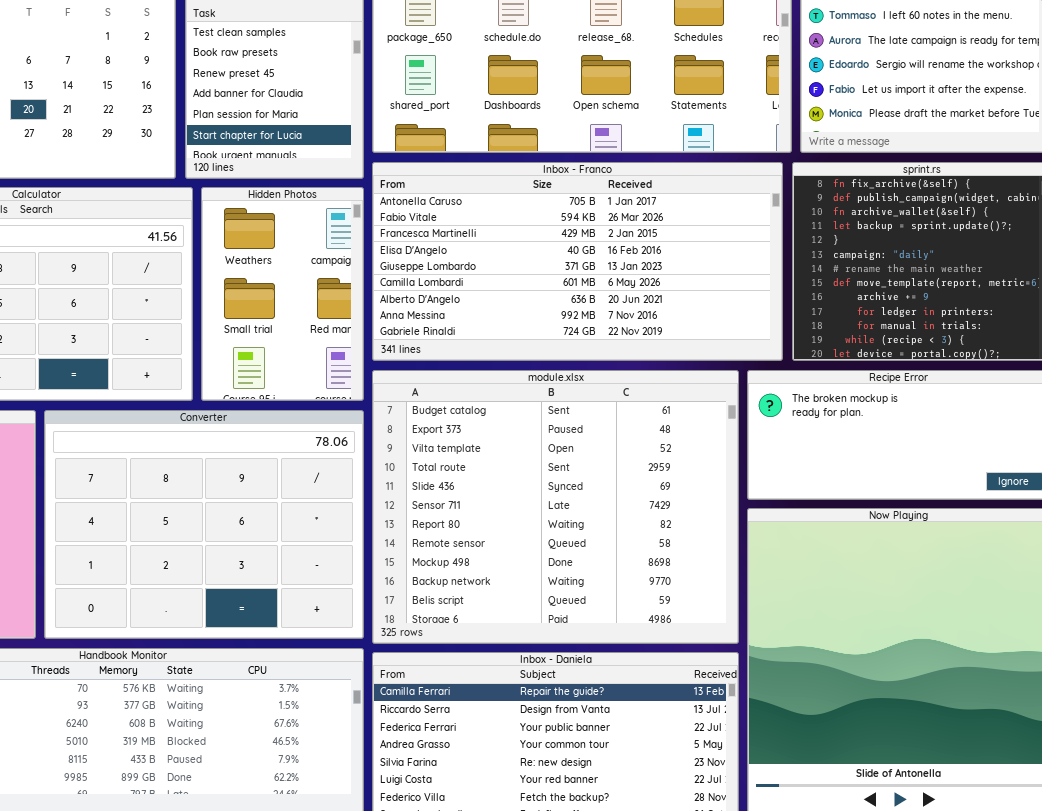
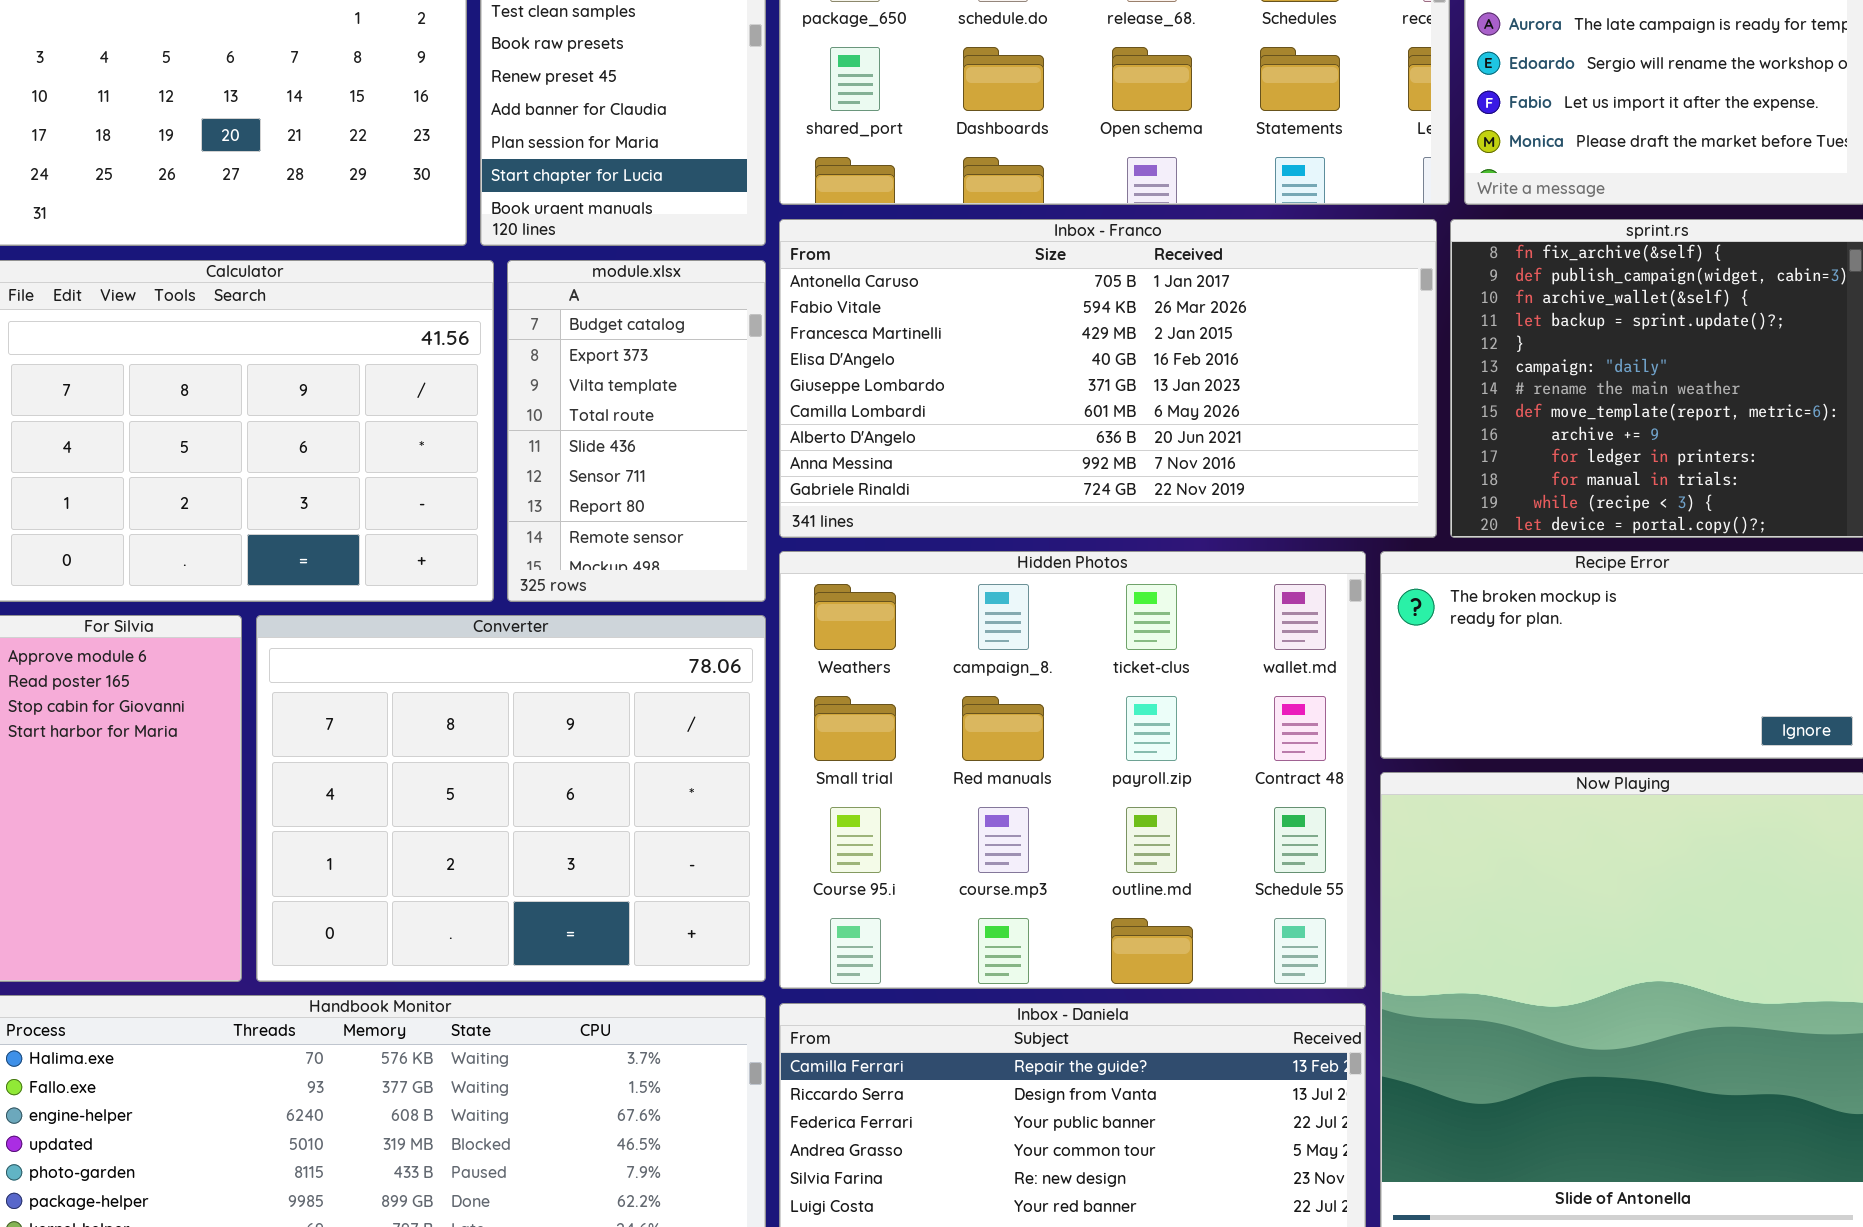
Hidden Photos: [201,187,364,401] -> [779,551,1366,989], moved, resized
module.xlsx: [372,370,739,644] -> [507,260,766,602], moved, resized

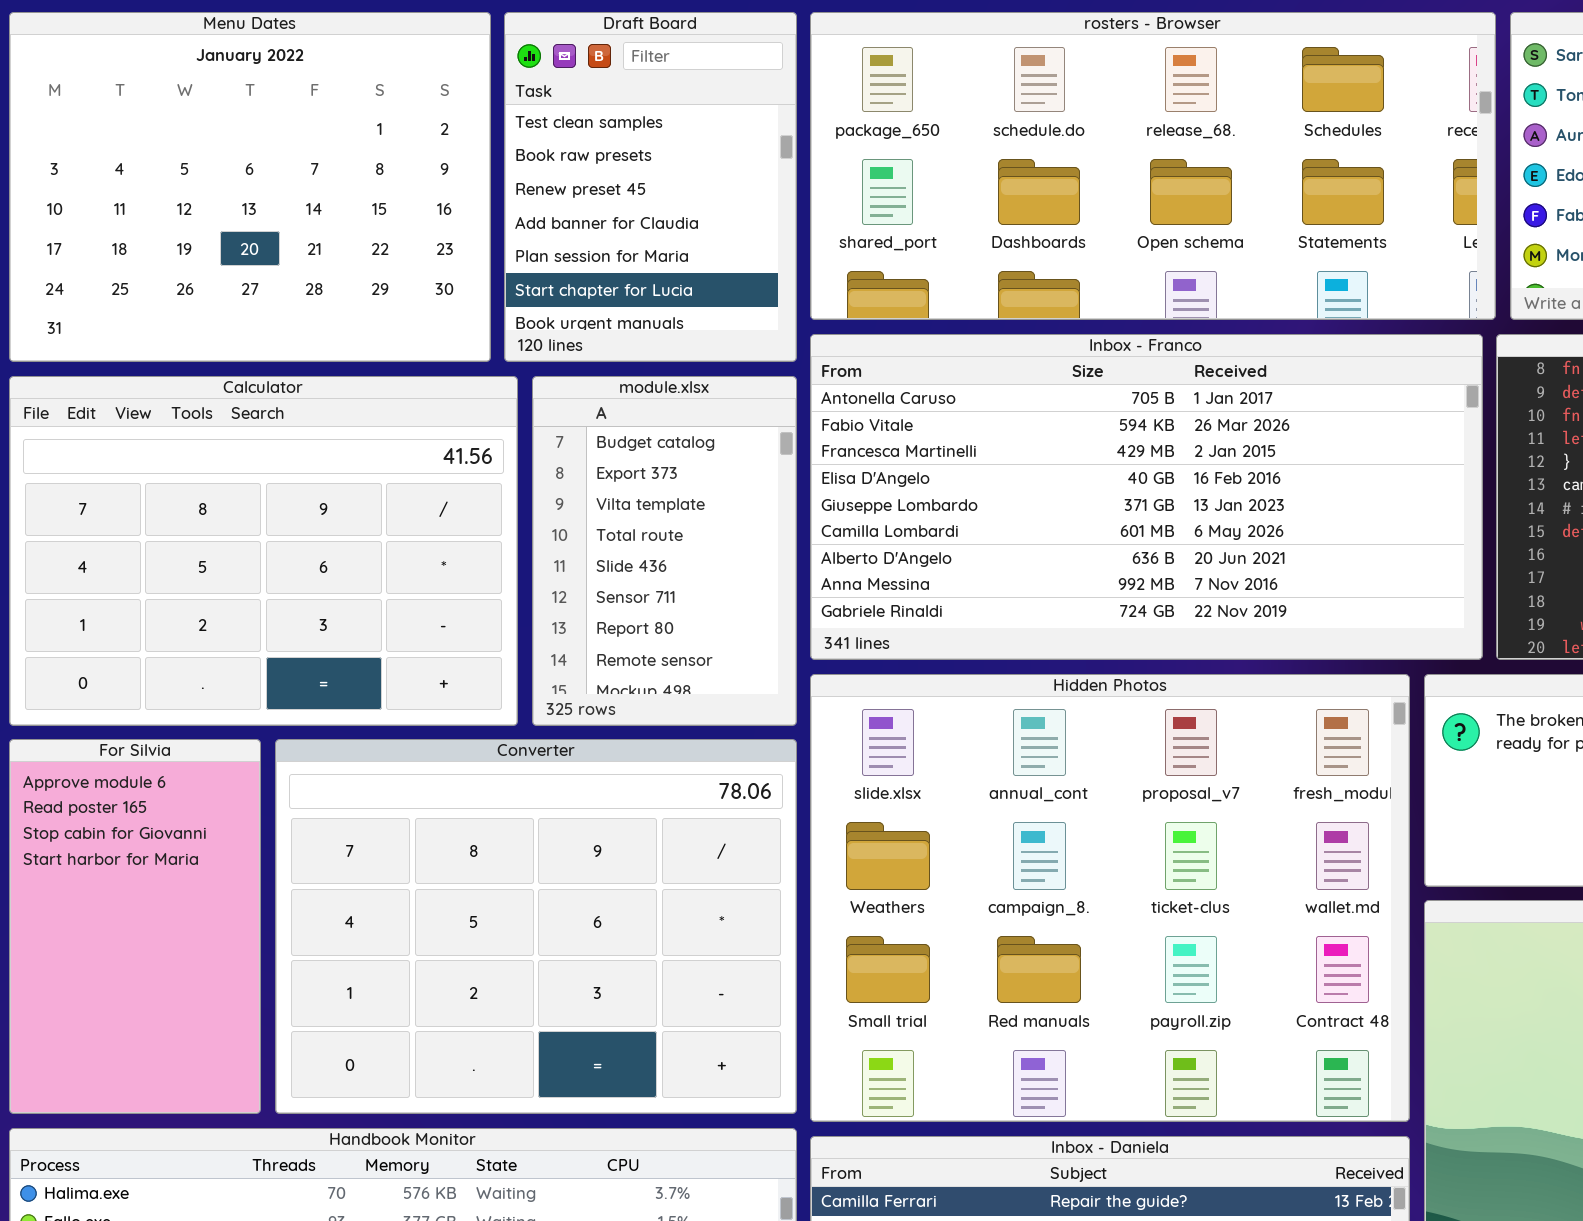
Hidden Photos: [779,551,1366,989] -> [810,674,1410,1122], scrolled up 1 row

